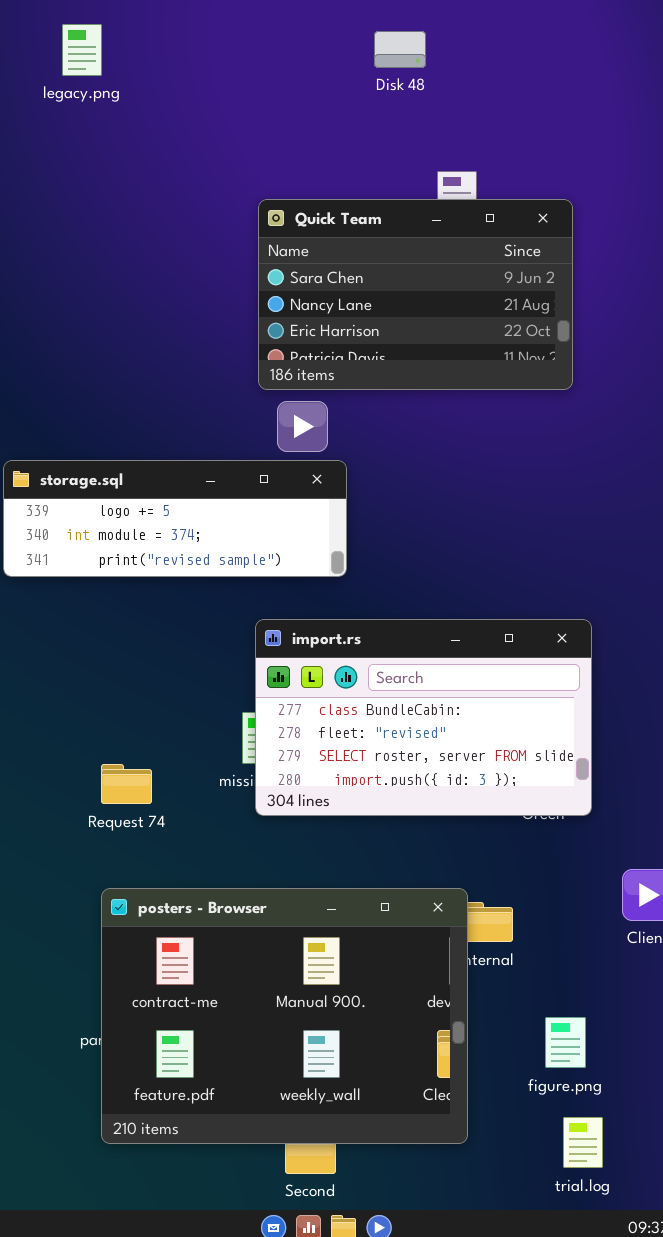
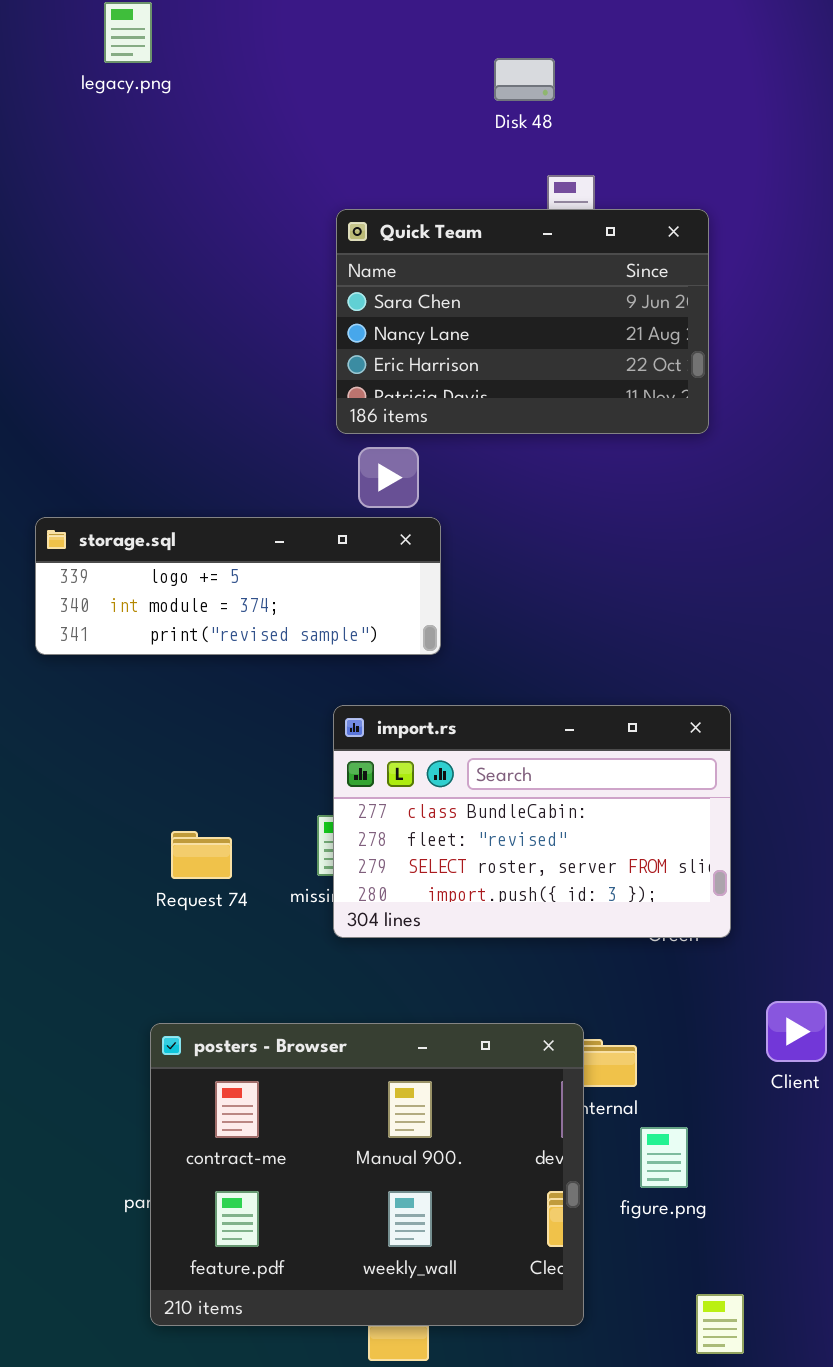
Disk 48: [374,31,426,68] -> [494,58,555,101], moved
Request 74: [101,764,152,804] -> [171,831,232,879], moved
figure.png: [545,1017,586,1068] -> [640,1127,688,1188], moved

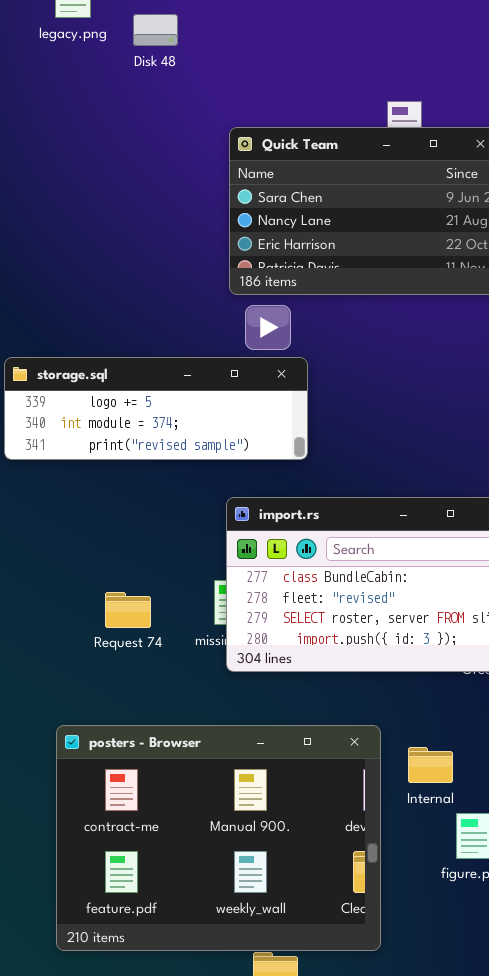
Disk 48: [494,58,555,101] -> [133,14,178,46], moved
posters - Browser: [150,1023,584,1326] -> [56,725,381,951], moved

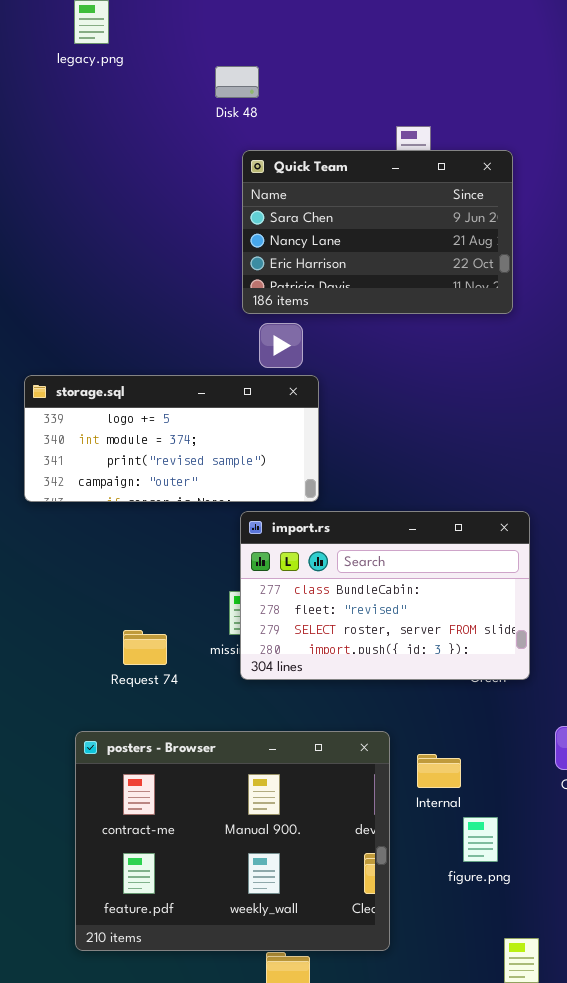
Disk 48: [133,14,178,46] -> [215,66,259,98], moved
storage.sql: [4,357,308,460] -> [24,375,319,502], resized
Request 74: [105,592,151,628] -> [123,630,167,665], moved

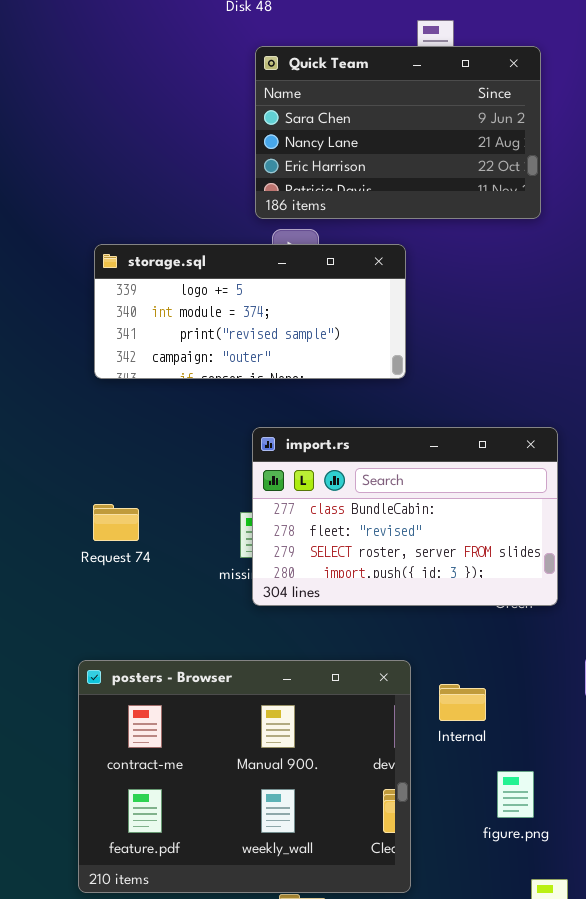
storage.sql: [24,375,319,502] -> [94,244,406,379], moved
Request 74: [123,630,167,665] -> [93,504,139,541], moved
figure.png: [463,817,498,862] -> [497,771,534,818], moved

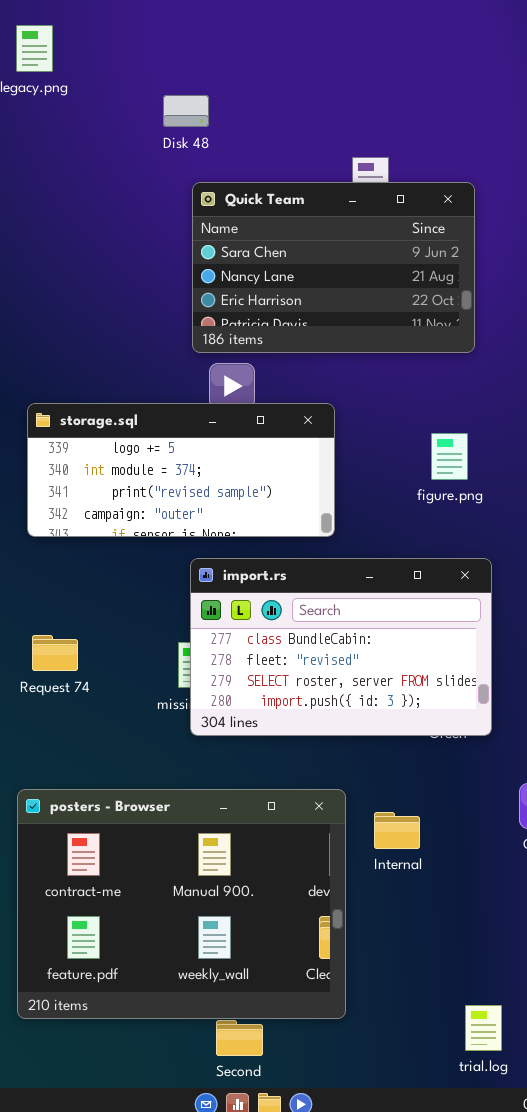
storage.sql: [94,244,406,379] -> [27,403,335,537], moved
figure.png: [497,771,534,818] -> [431,433,468,480], moved

